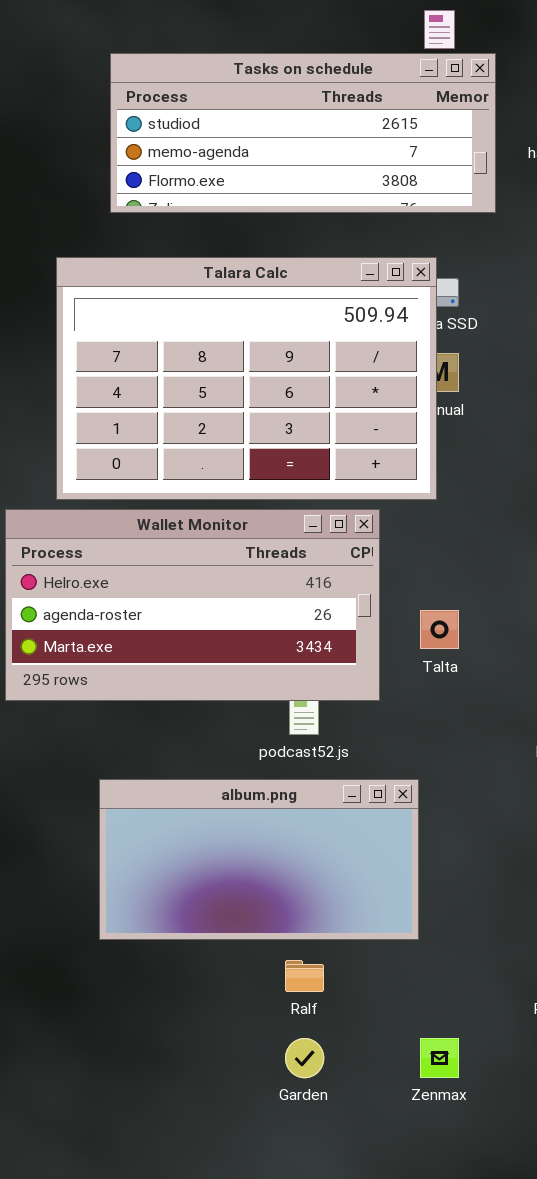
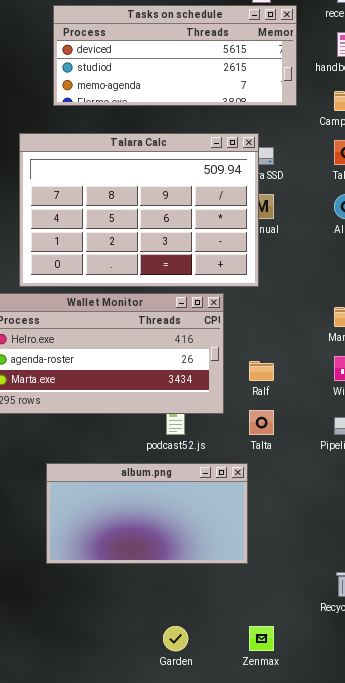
Tasks on schedule: [110,53,496,213] -> [53,5,297,106], scrolled up 1 row
Talta: [420,610,459,649] -> [249,410,274,435], moved
Ralf: [285,960,324,992] -> [249,361,274,381], moved

